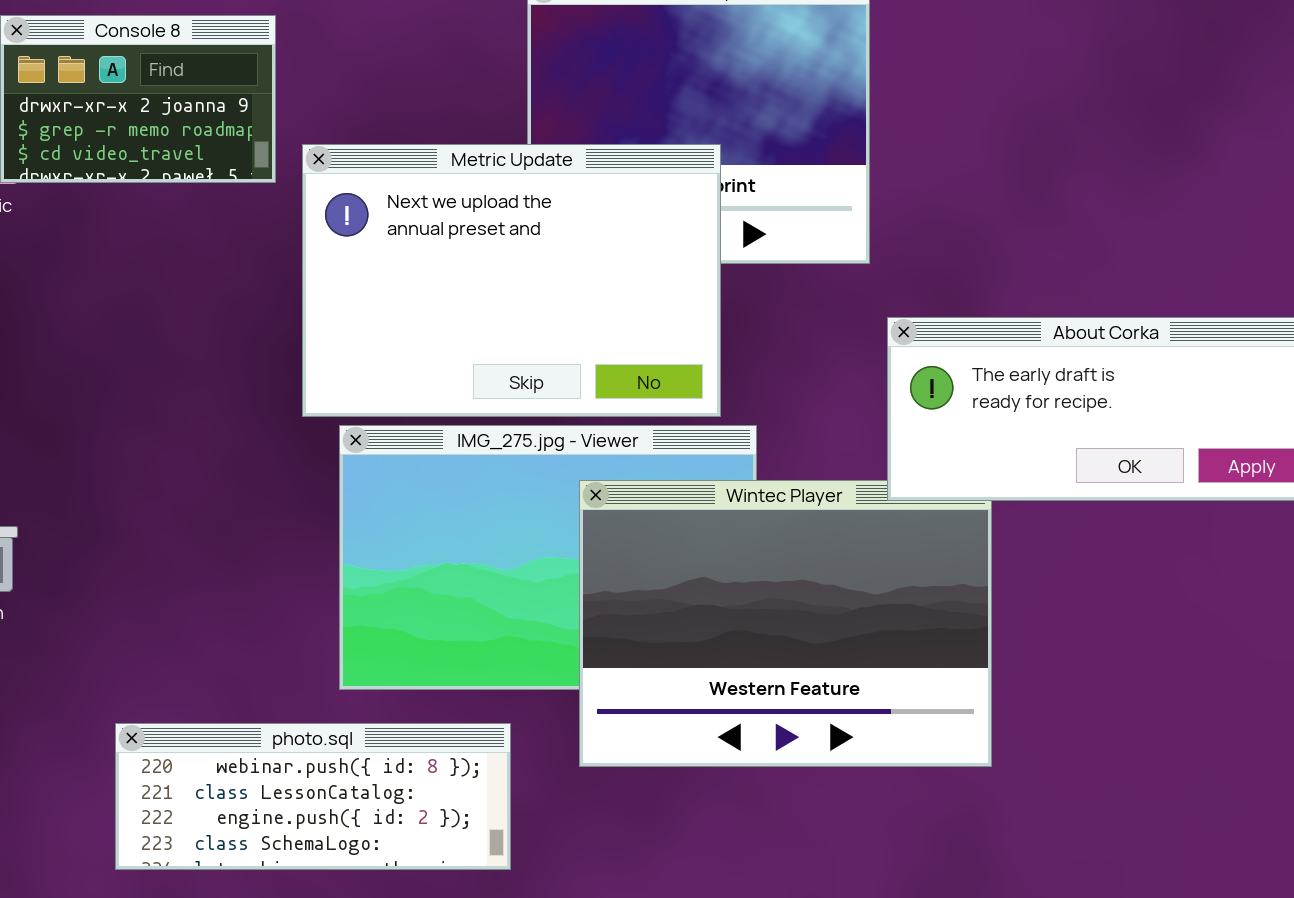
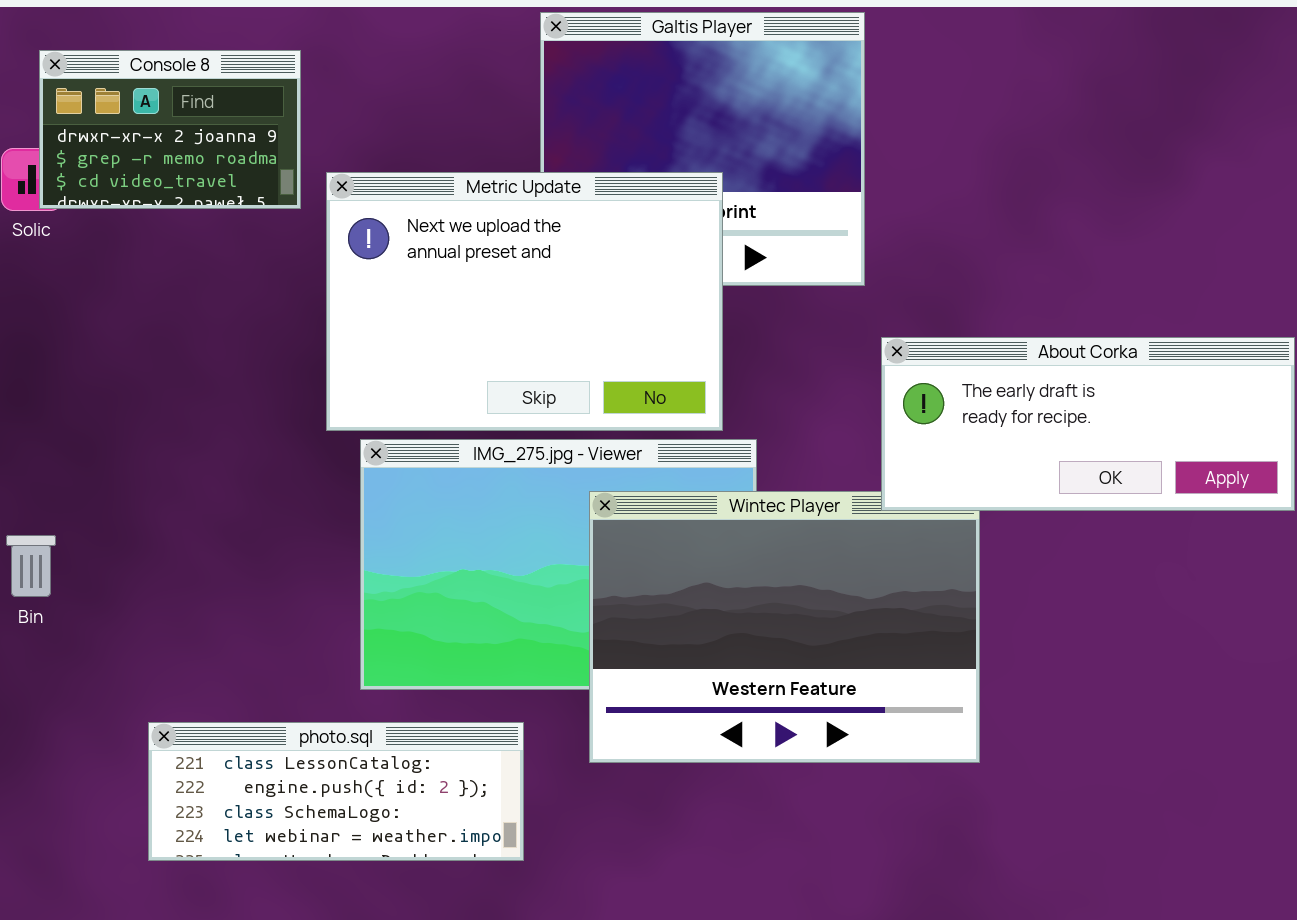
photo.sql: [115,723,511,870] -> [148,722,524,861], scrolled down 1 row

